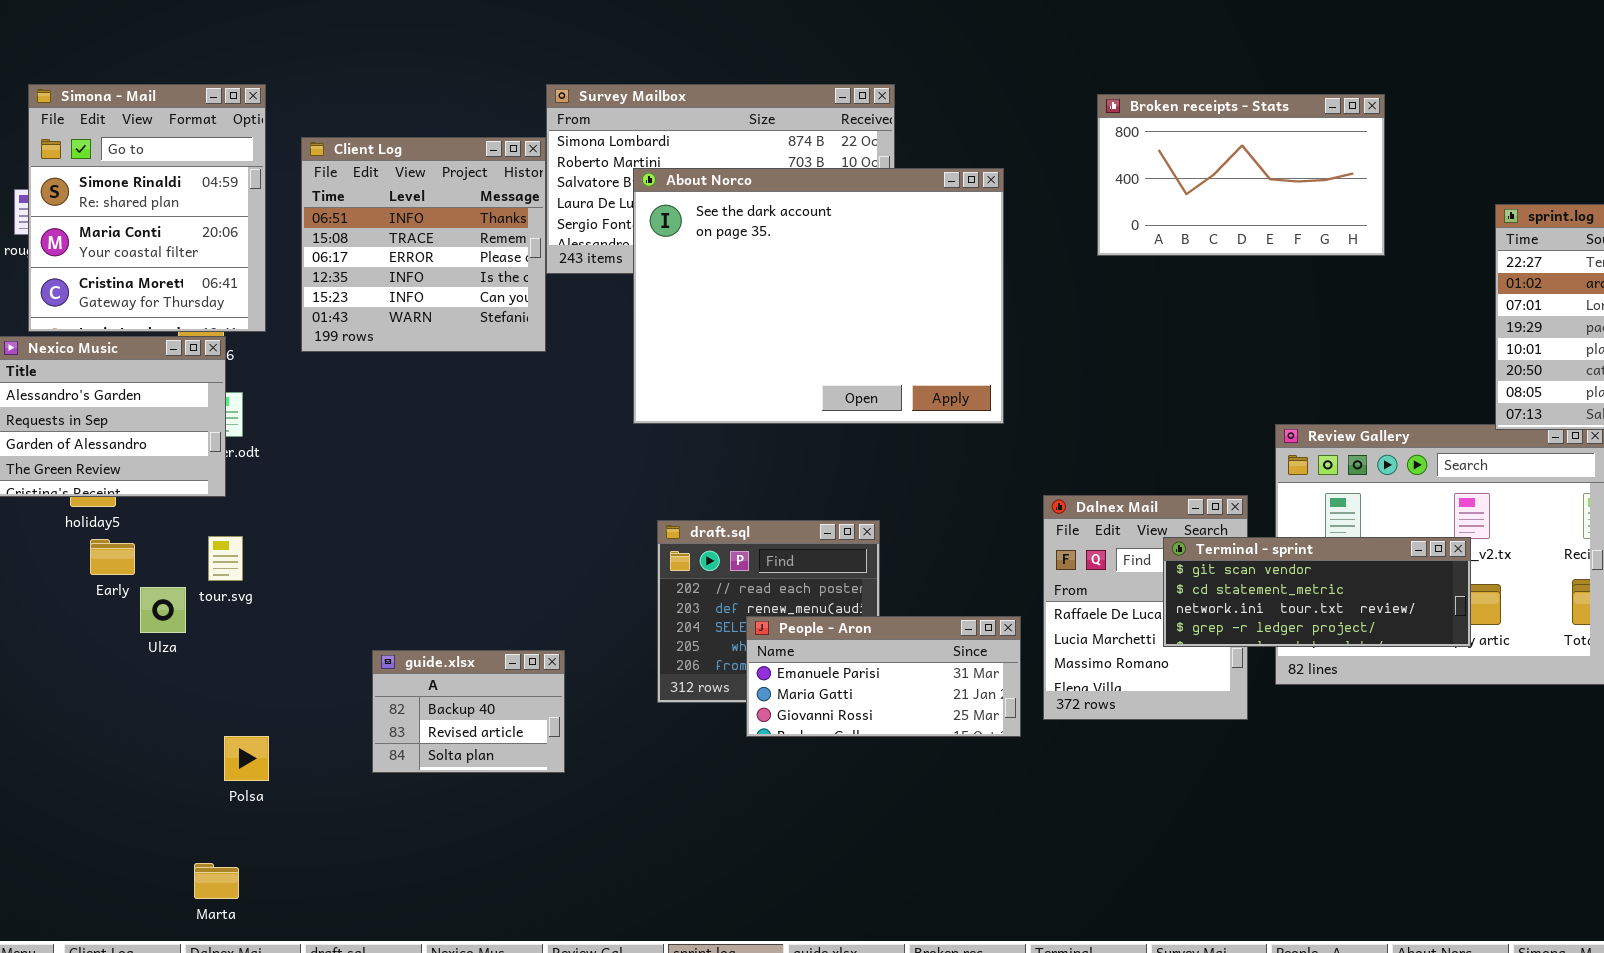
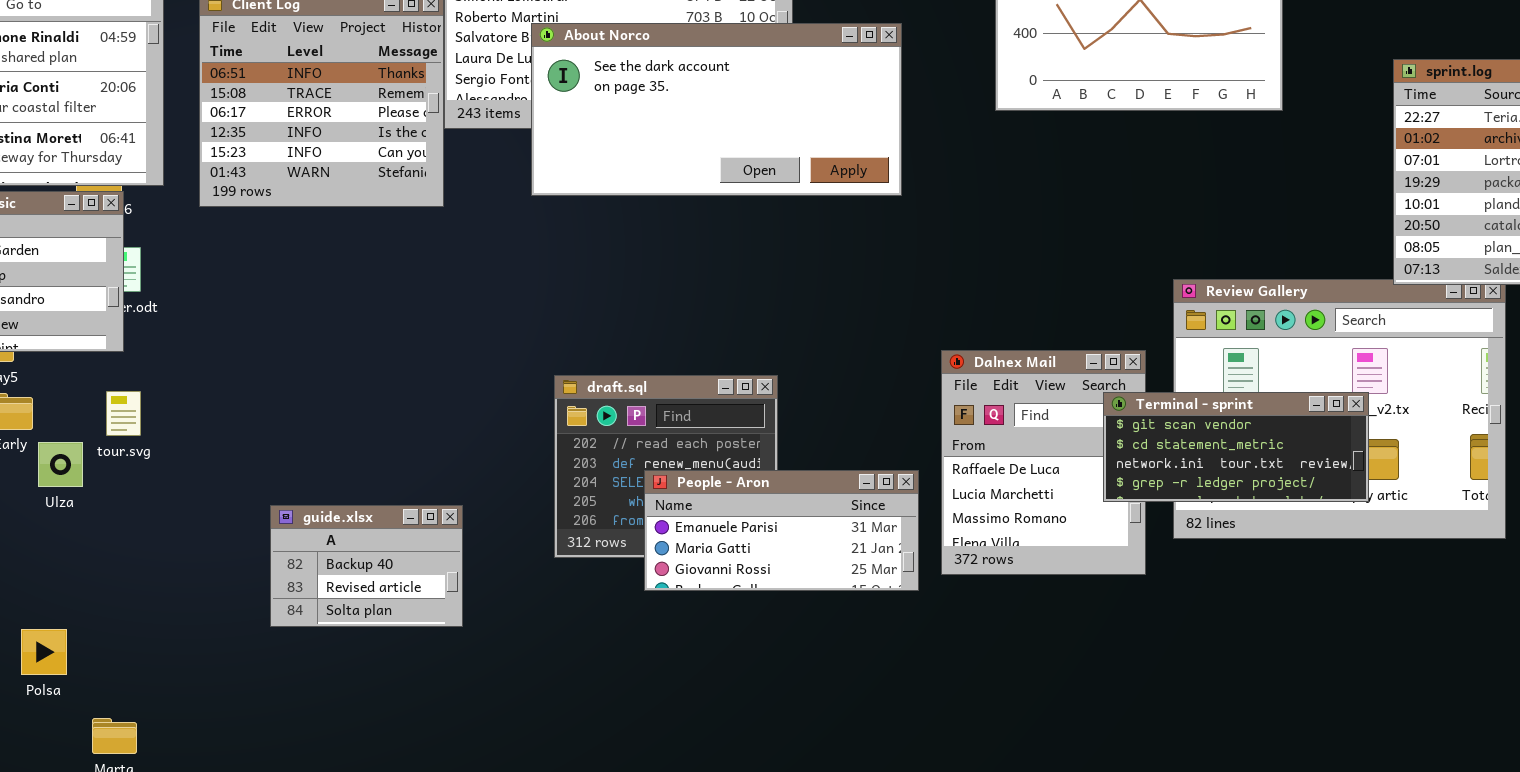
About Norco: [633,168,1004,424] -> [531,23,902,196], resized
Terminal - sprint: [1163,537,1471,647] -> [1103,392,1369,502], resized
Polsa: [224,736,269,781] -> [21,629,67,675], moved

